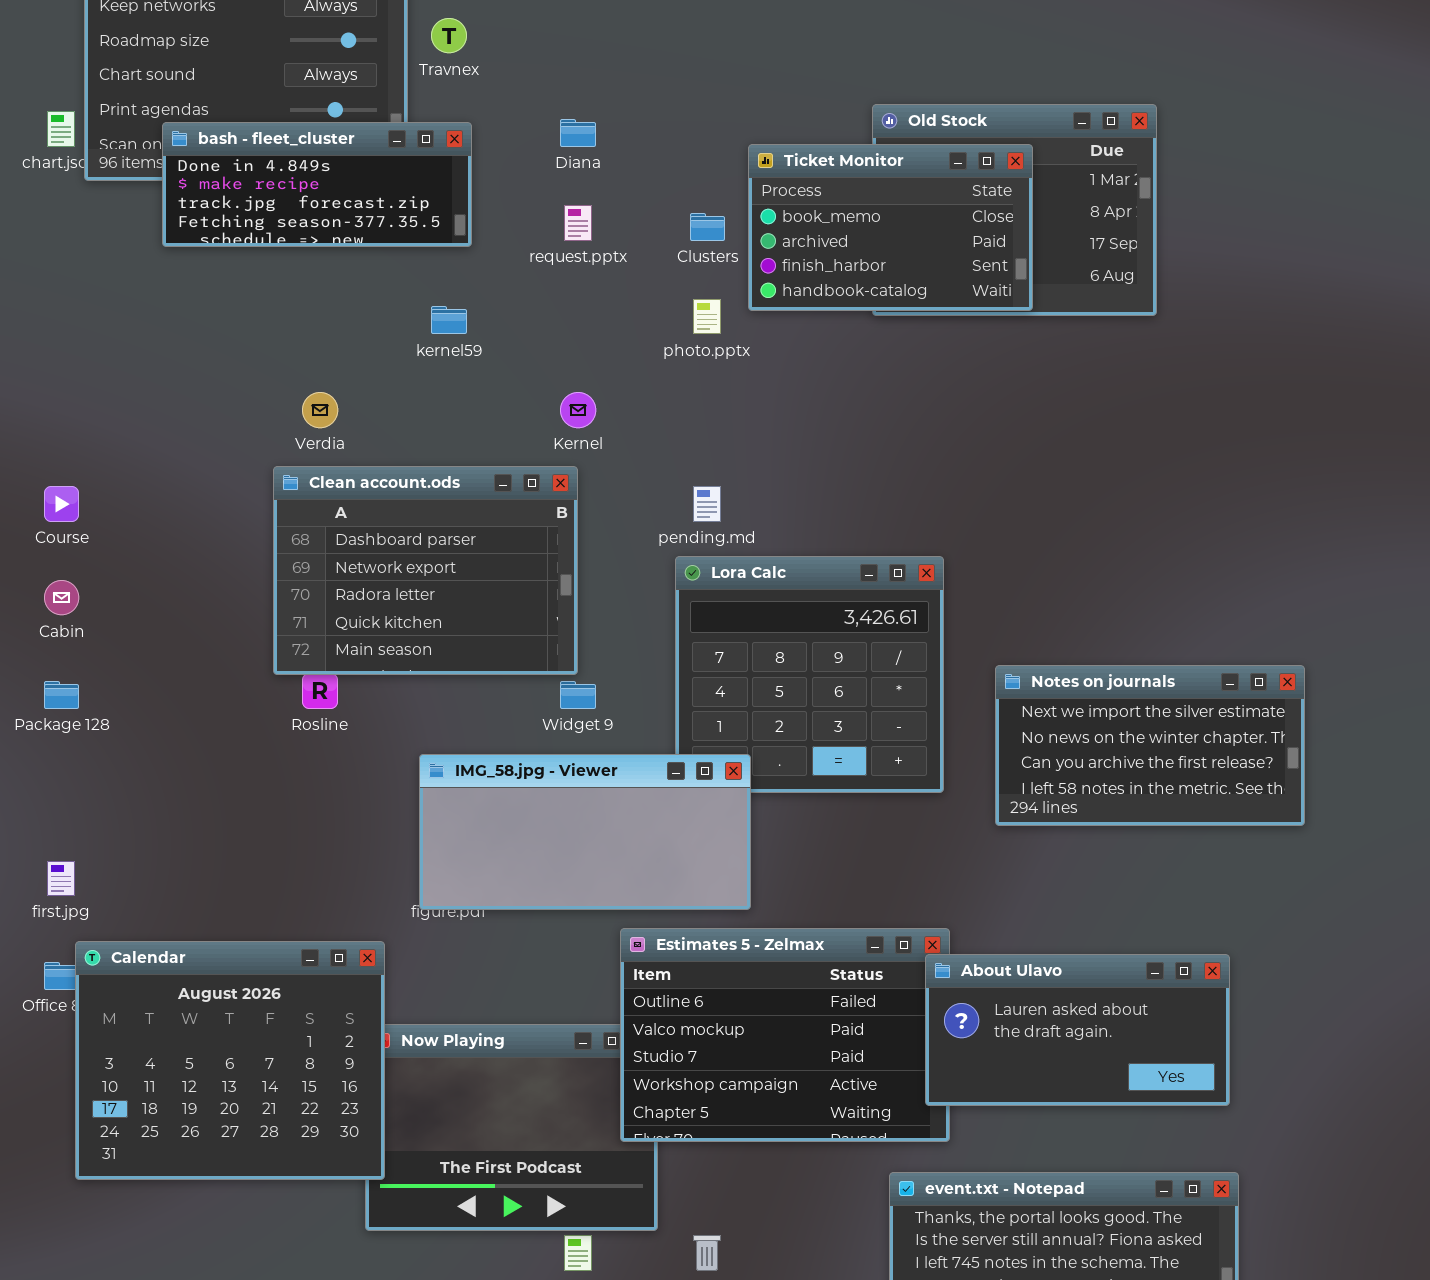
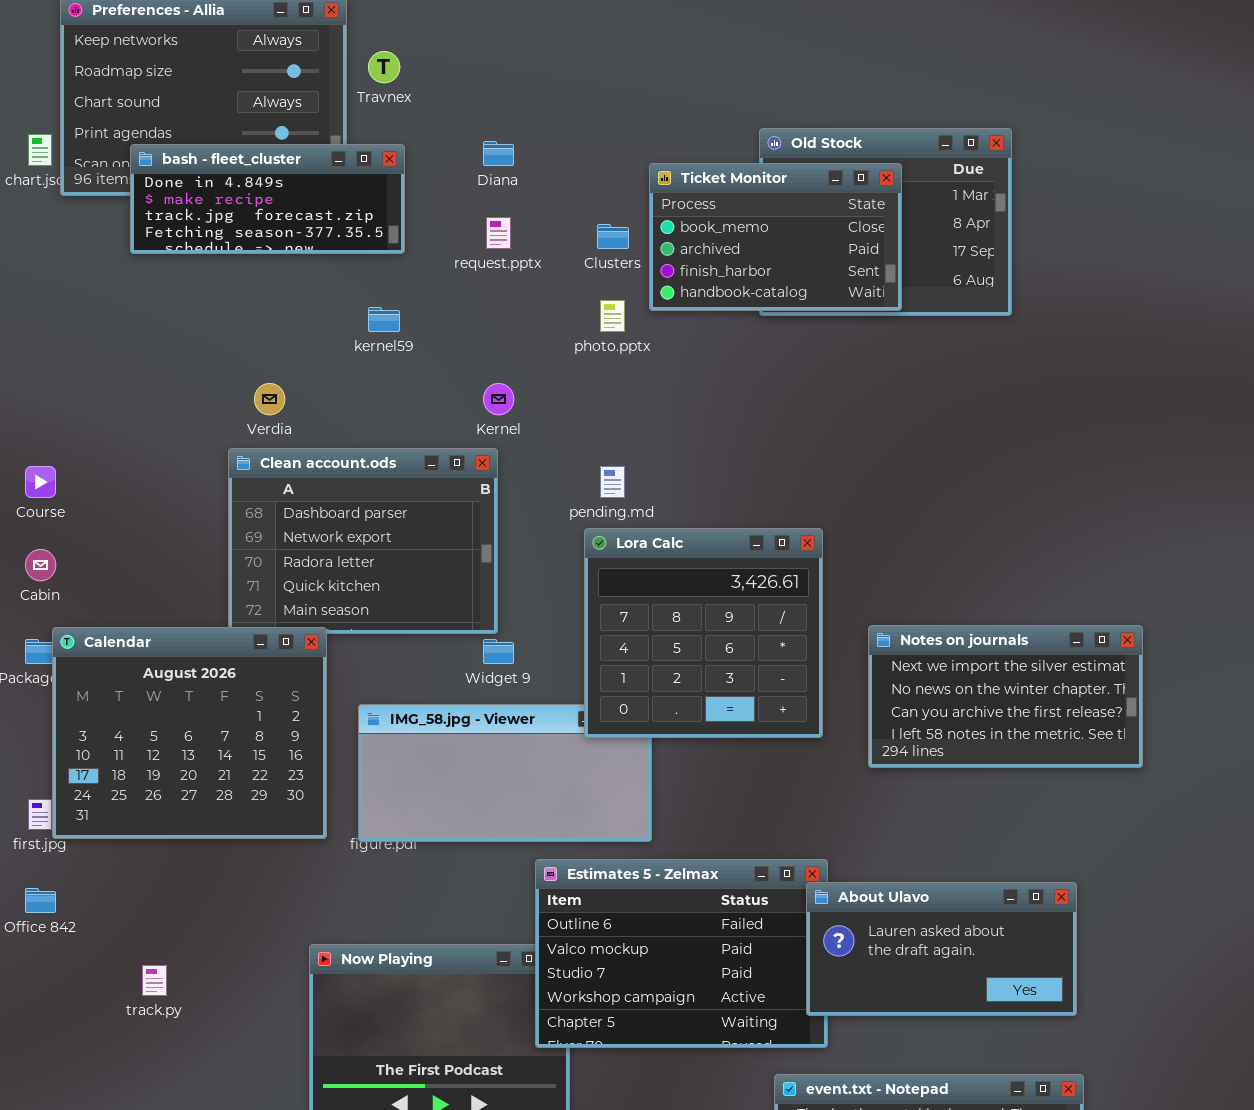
Lora Calc: [675,556,944,793] -> [584,528,823,738], raised
Calendar: [75,941,385,1180] -> [52,627,327,839], moved

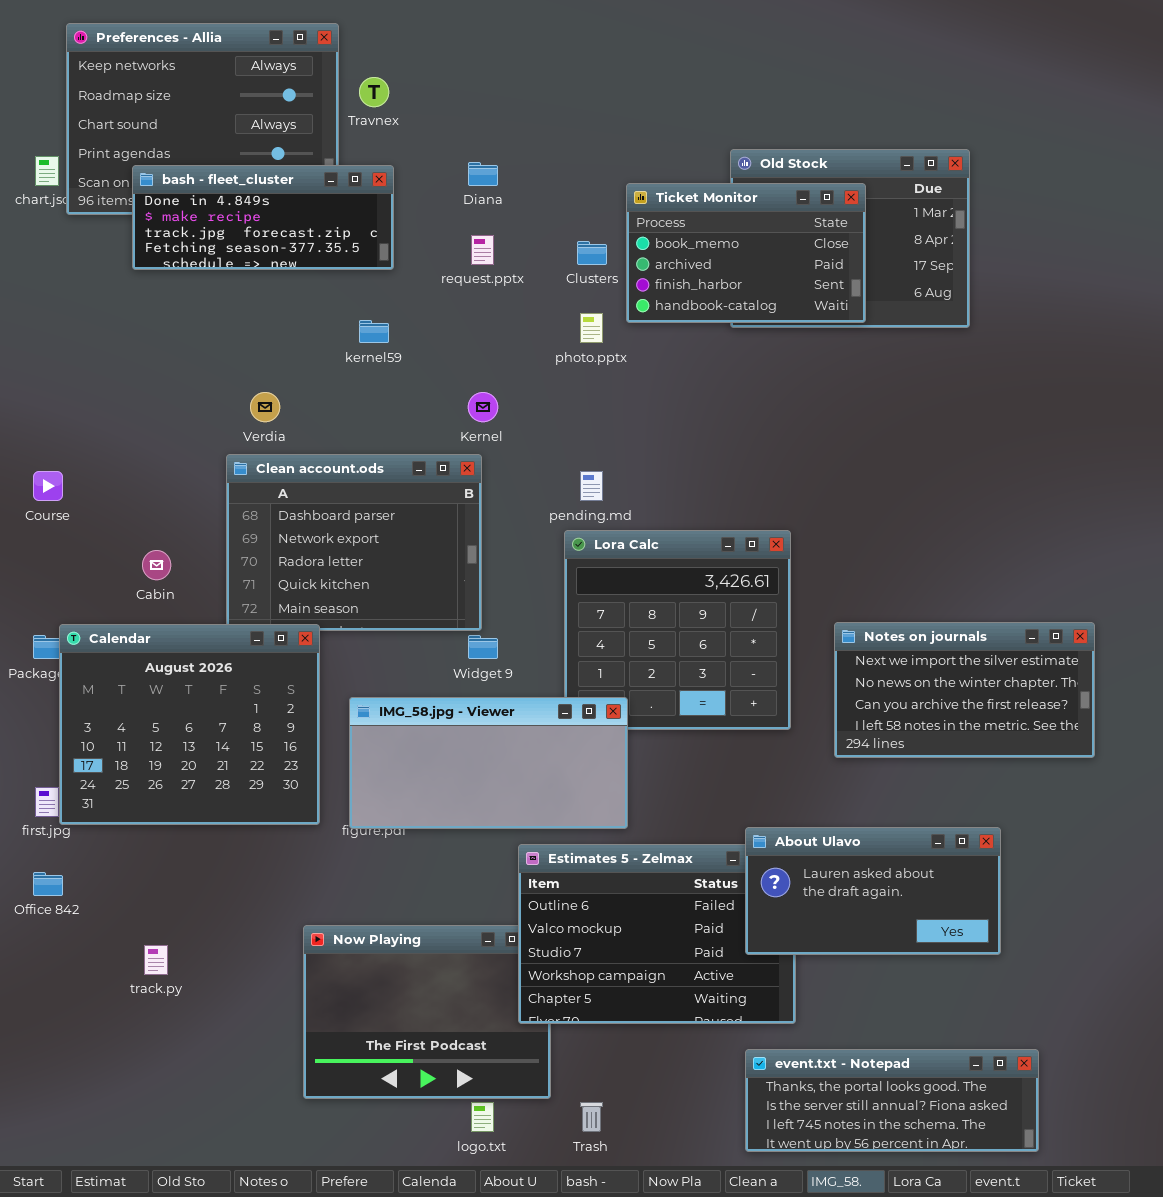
Cabin: [25,549,56,581] -> [142,550,171,580], moved
IMG_58.jpg - Viewer: [358,704,652,842] -> [349,697,628,829], raised
About Ulavo: [806,882,1077,1016] -> [745,827,1001,955], moved

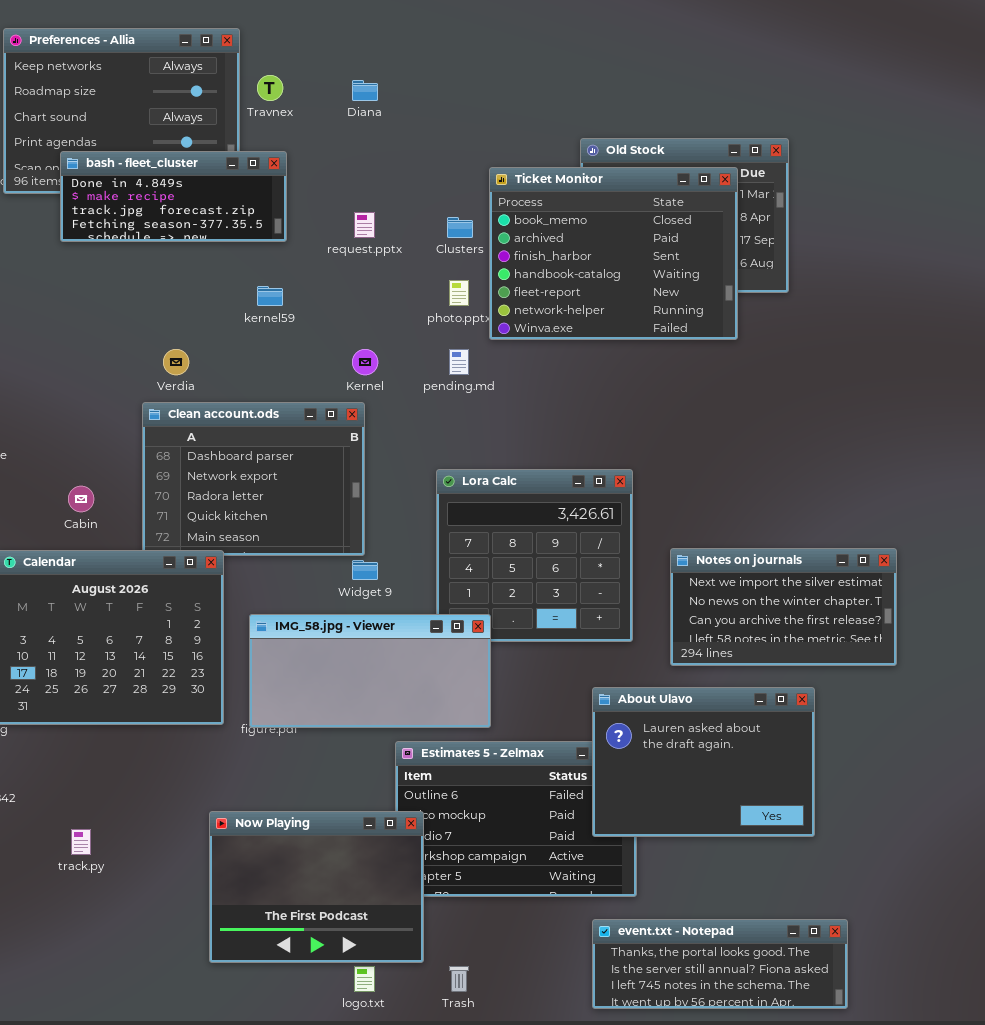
Diana: [468,162,498,186] -> [352,80,378,101], moved
Ticket Monitor: [626,183,866,323] -> [489,167,738,340], resized
pending.md: [580,471,603,501] -> [449,349,469,375], moved
About Ulavo: [745,827,1001,955] -> [592,687,815,837], resized
Now Playing: [303,925,551,1099] -> [209,811,424,963], raised

